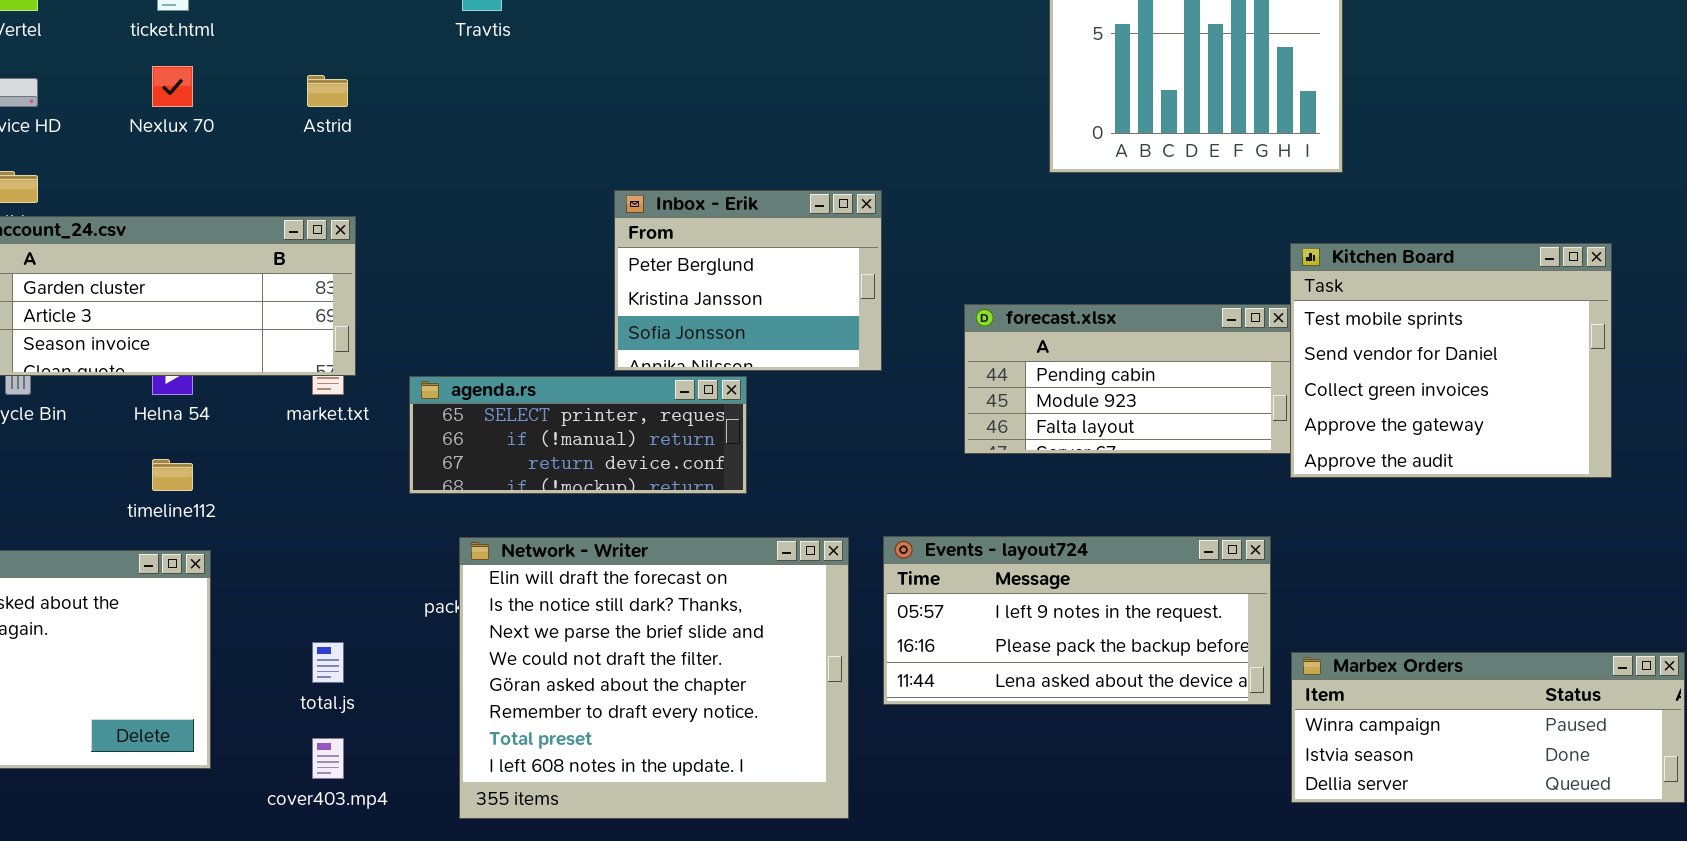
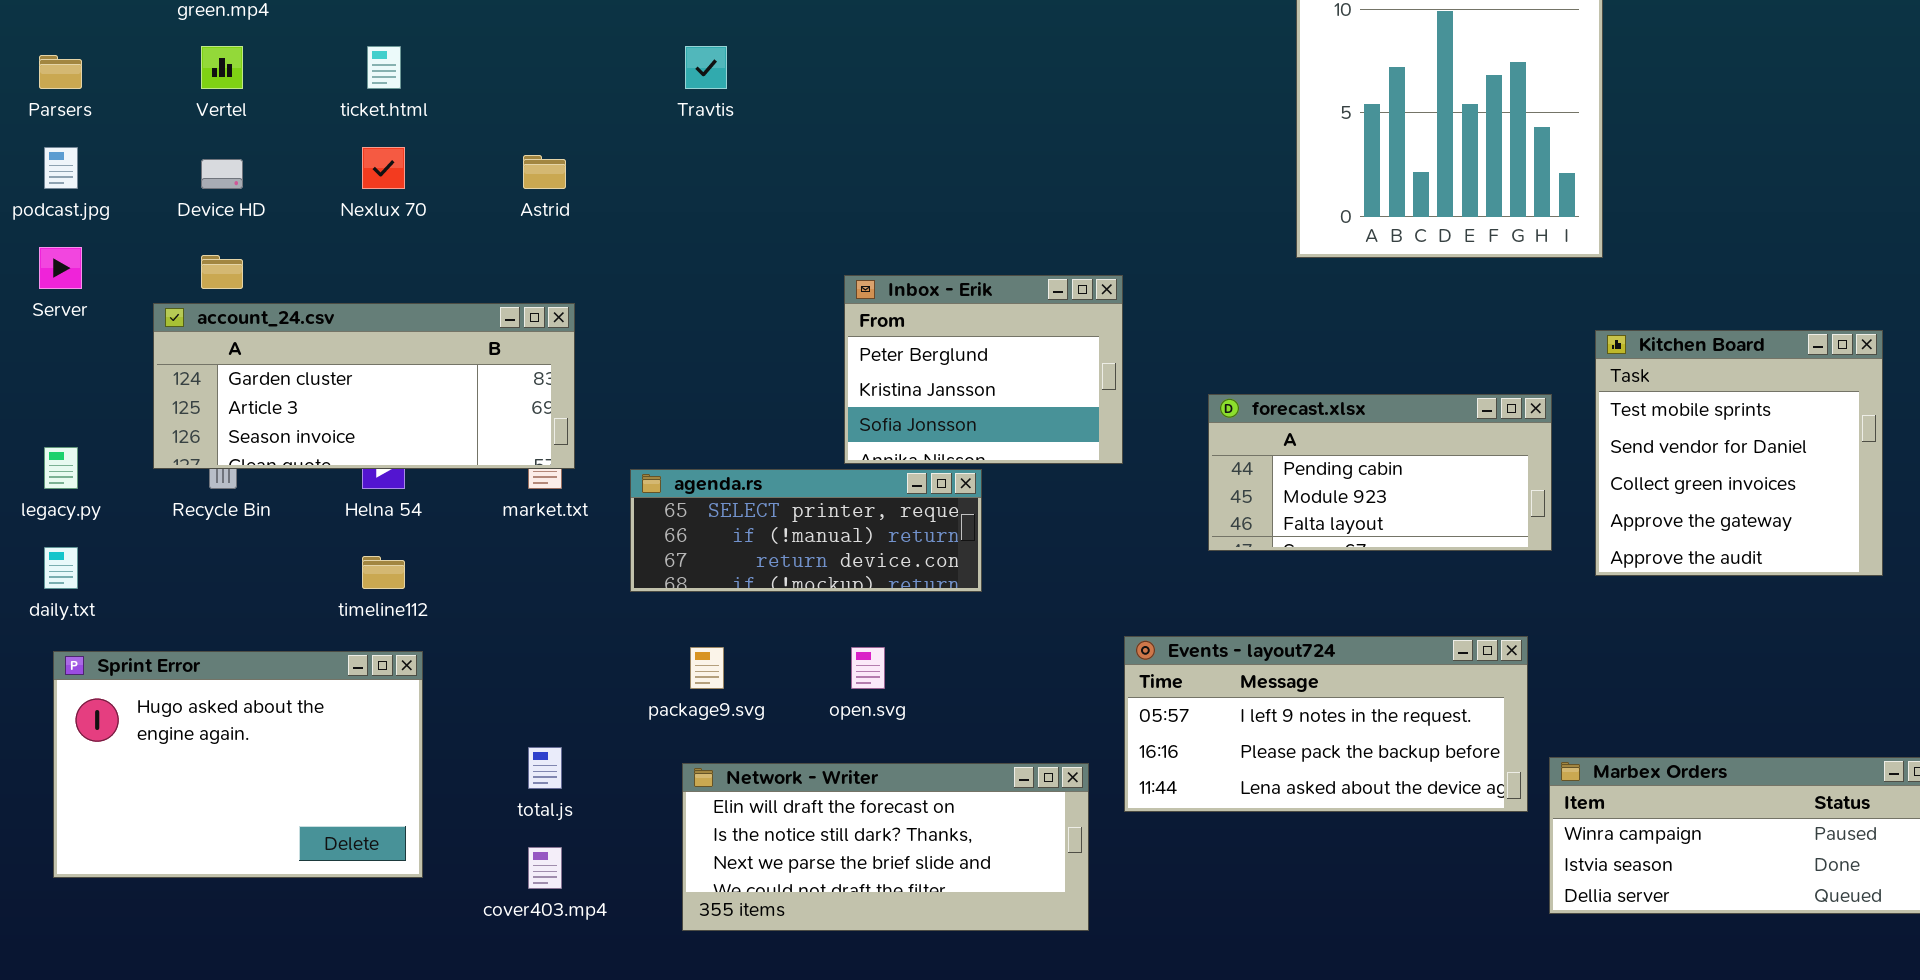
Kitchen Board: [1290,243,1612,478] -> [1595,330,1883,576], resized
Network - Writer: [459,537,849,819] -> [682,763,1089,931], resized

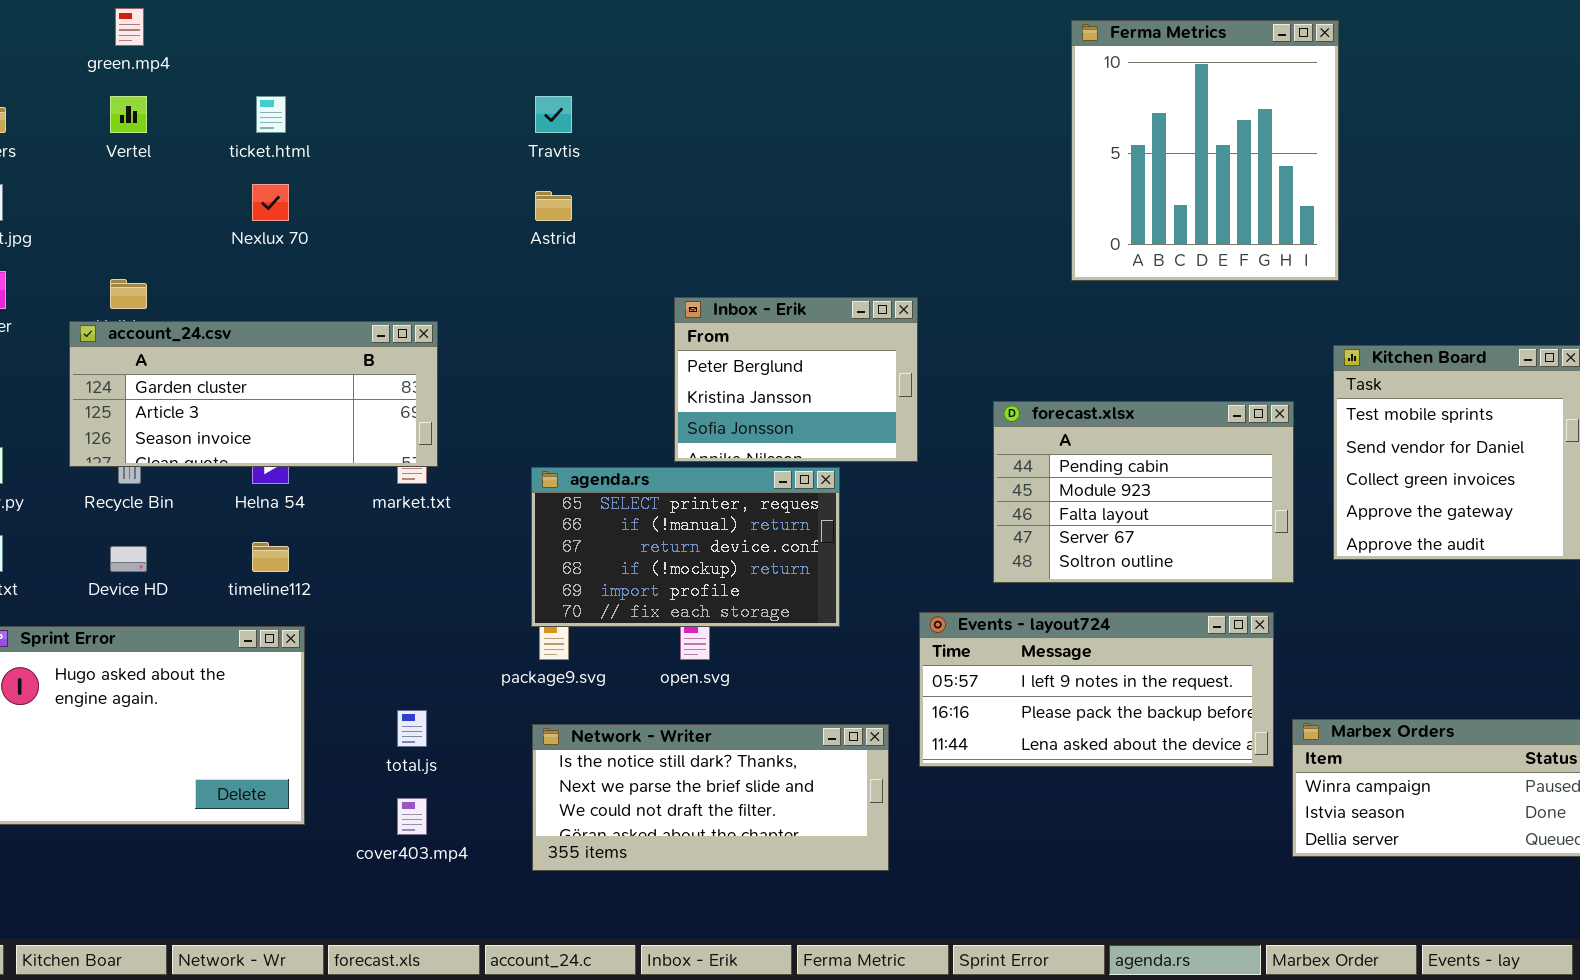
Astrid: [523,155,566,189] -> [535,191,572,221], moved
Device HD: [201,159,243,189] -> [110,546,147,572], moved
forecast.xlsx: [1208,394,1552,551] -> [993,401,1294,583], resized
agenda.rs: [630,469,982,592] -> [531,467,840,627], moved, resized
Network - Writer: [682,763,1089,931] -> [532,724,889,871], scrolled down 1 row

